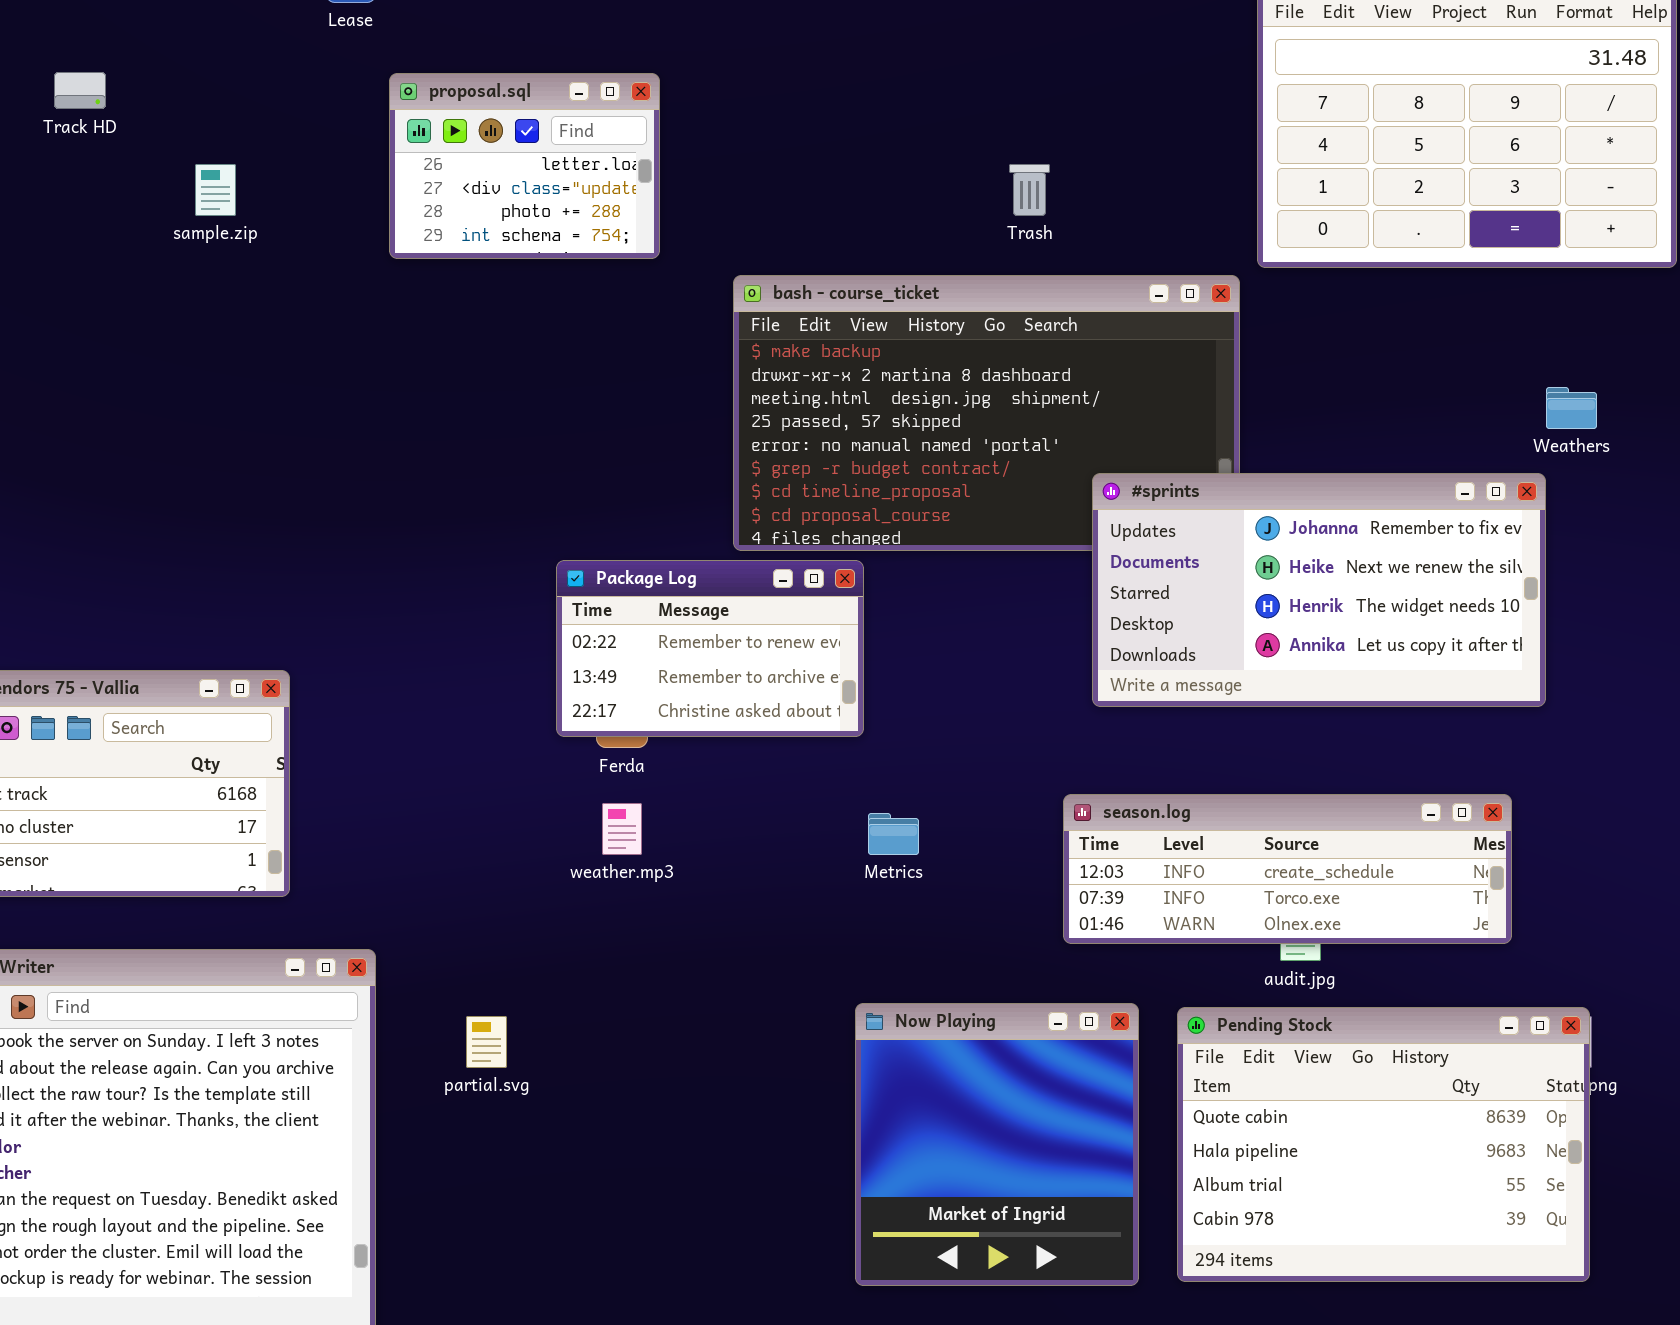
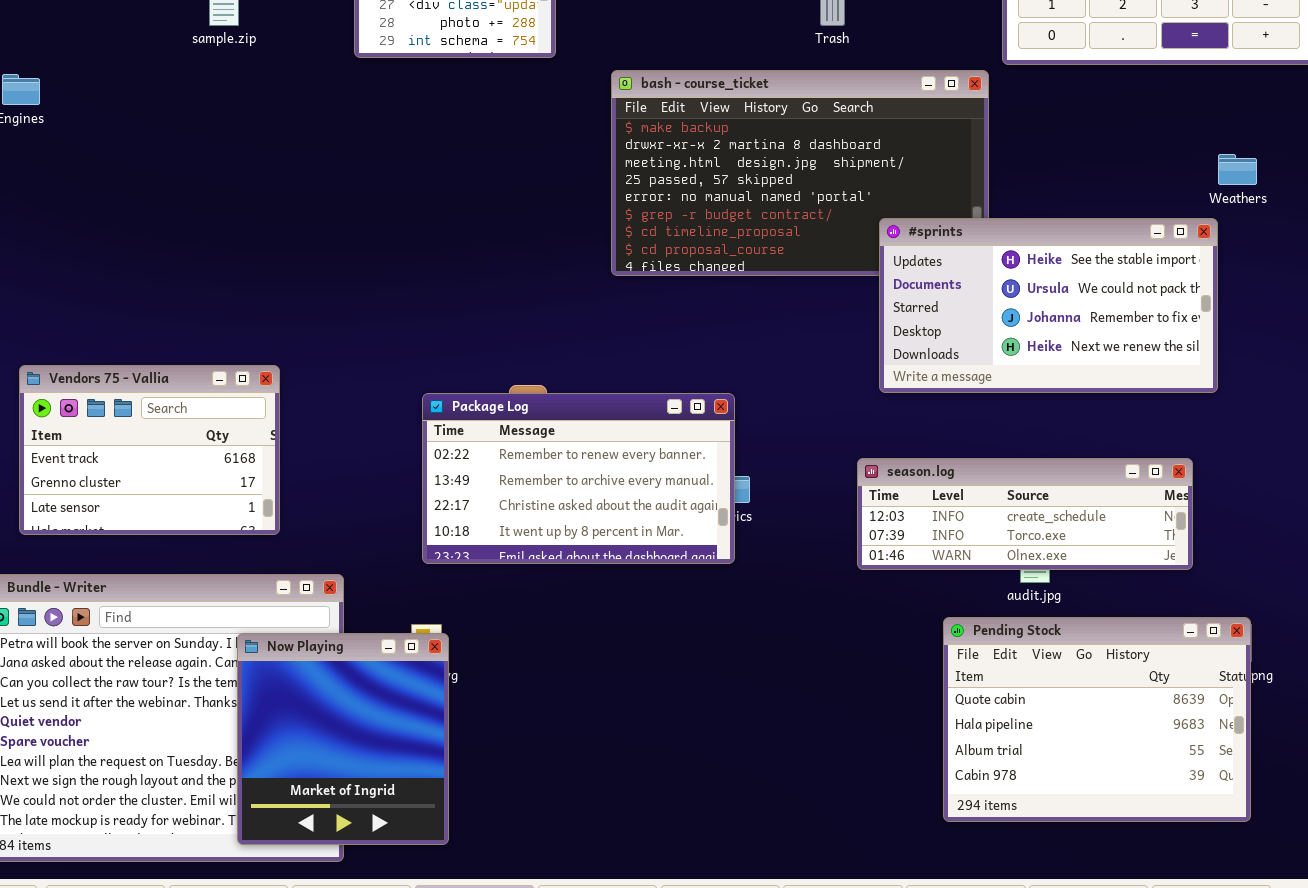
#sprints: [1092,473,1546,707] -> [879,218,1218,393], scrolled up 2 rows
Package Log: [556,560,864,737] -> [422,393,735,564], moved, resized
Now Playing: [855,1003,1139,1286] -> [237,633,449,845], moved

